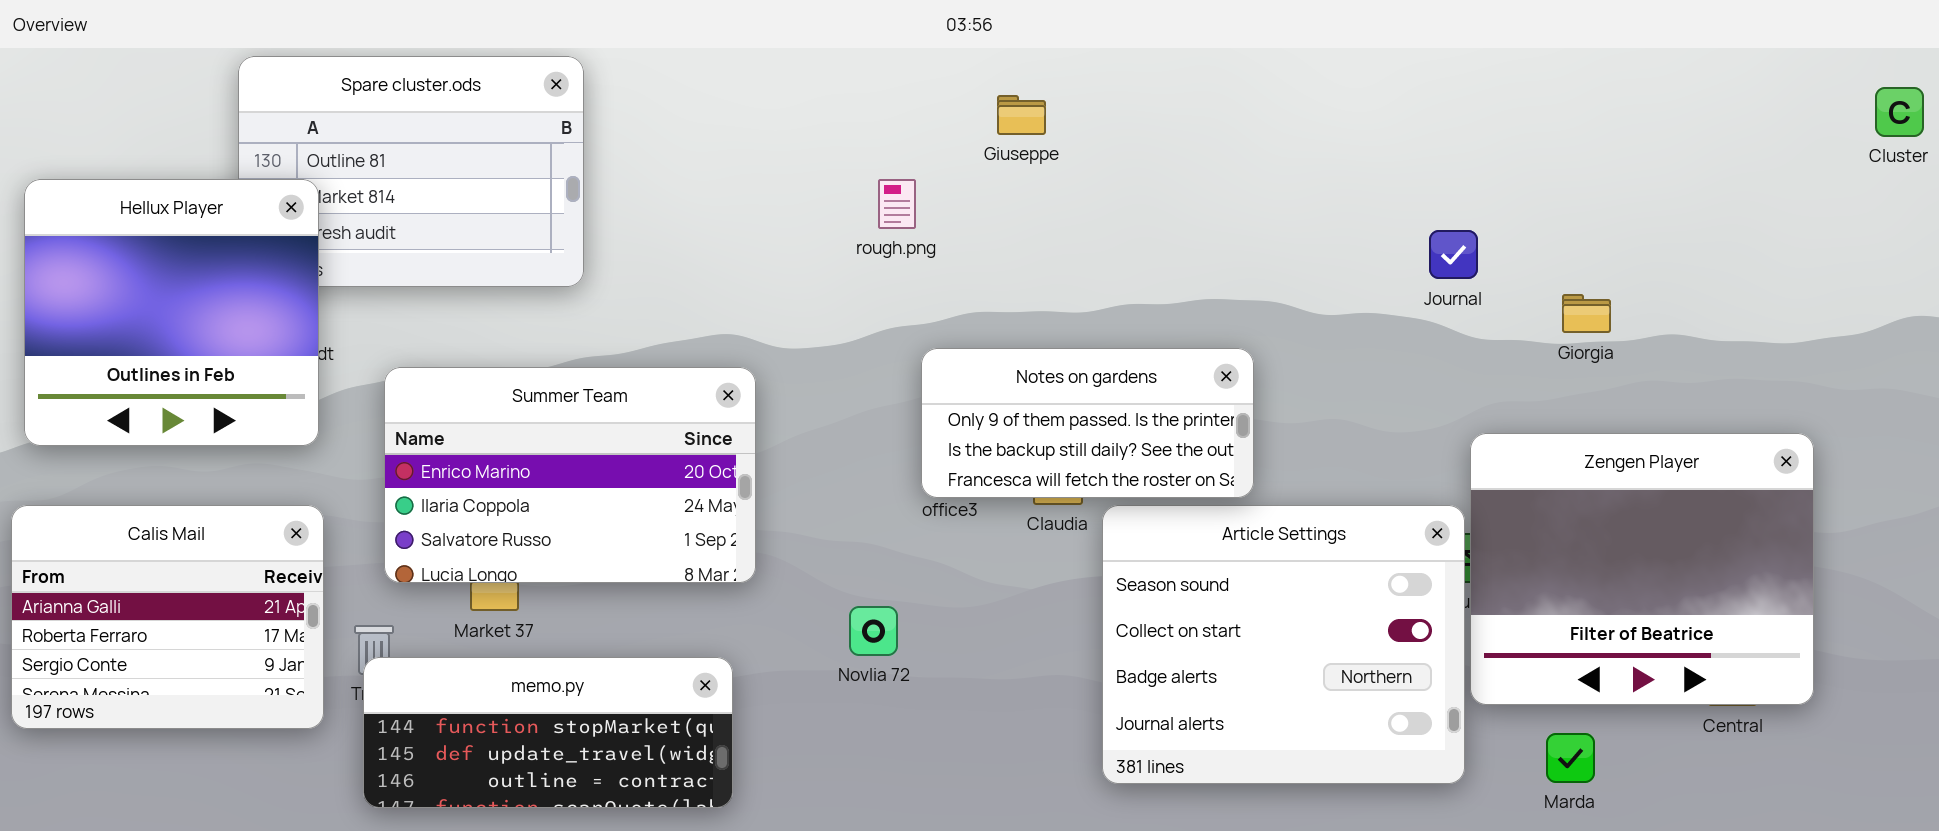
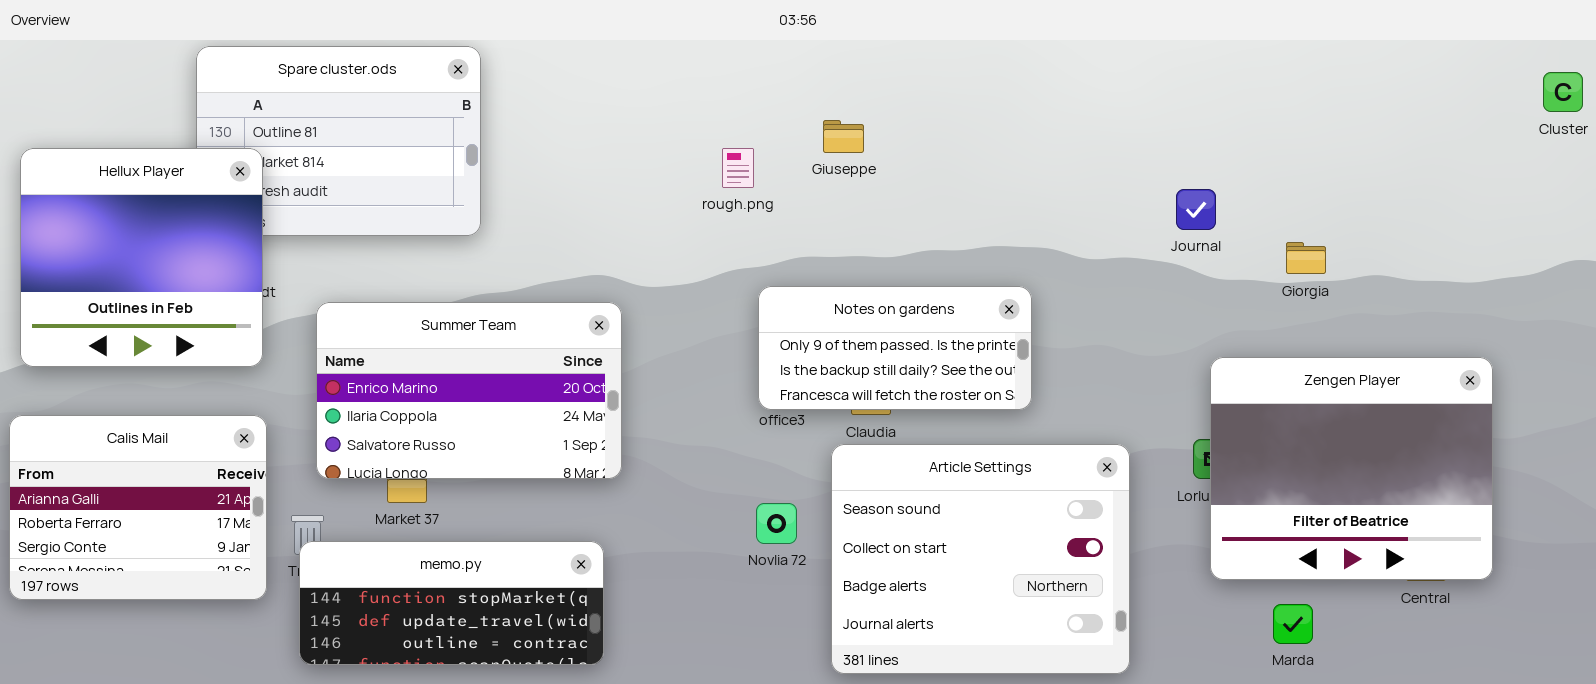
Giuseppe: [997,95,1046,135] -> [823,120,864,153], moved
Article Settings: [1102,505,1465,784] -> [831,444,1130,674], moved
Novlia 72: [849,606,898,656] -> [756,503,797,544], moved

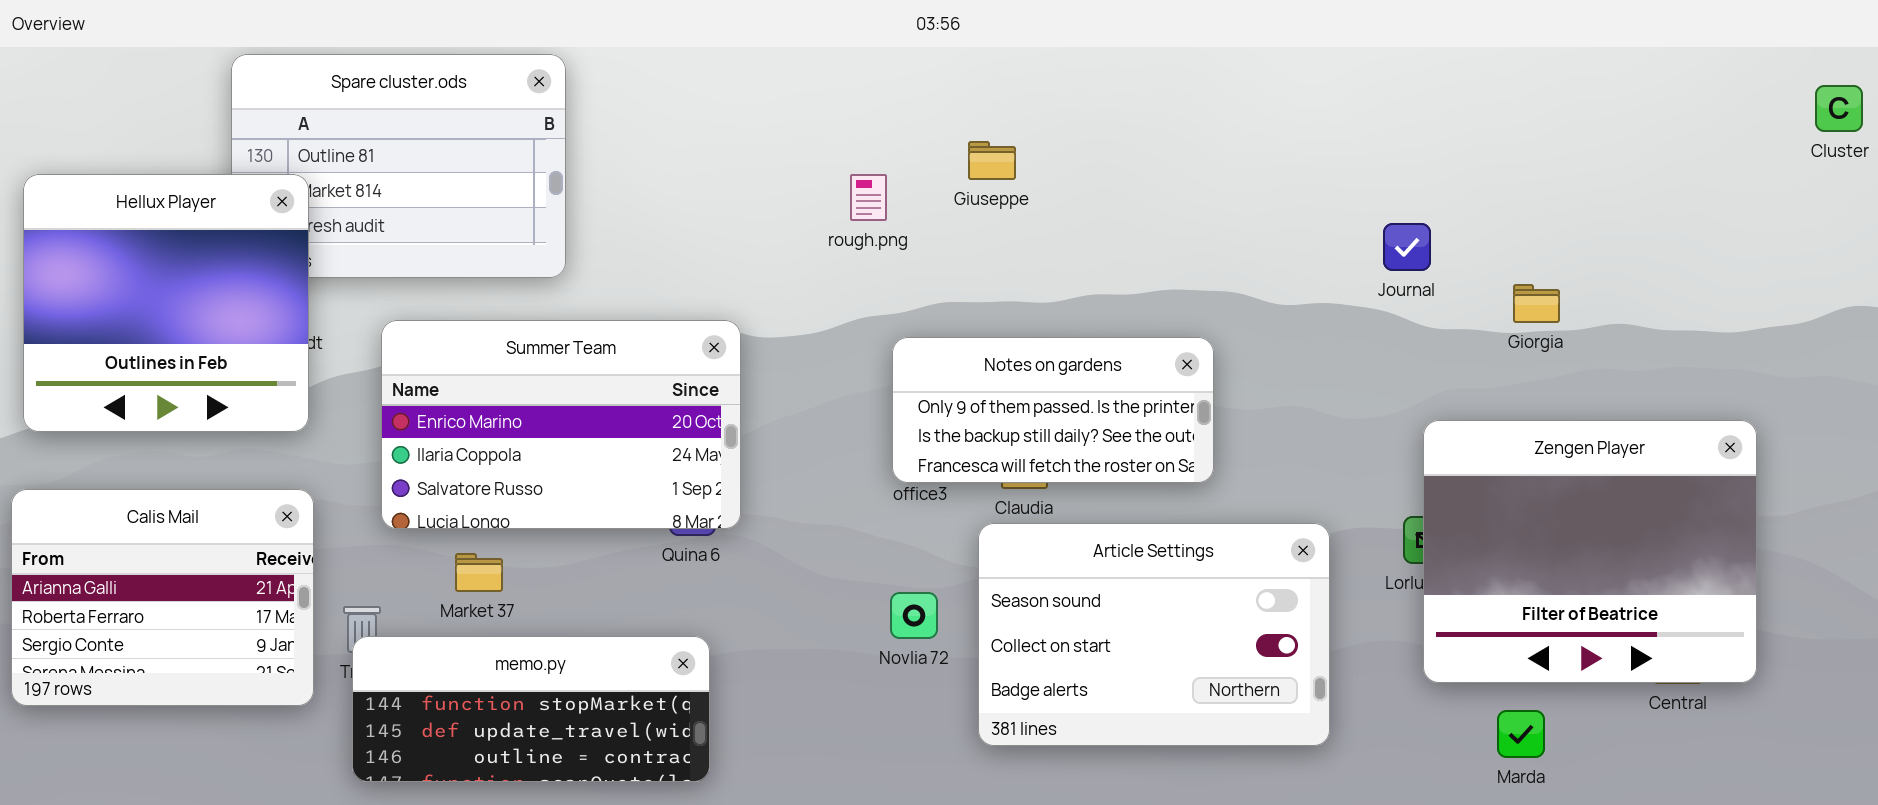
Summer Team: [316,302,622,479] -> [381,320,741,529], moved
Article Settings: [831,444,1130,674] -> [978,523,1330,746], resized

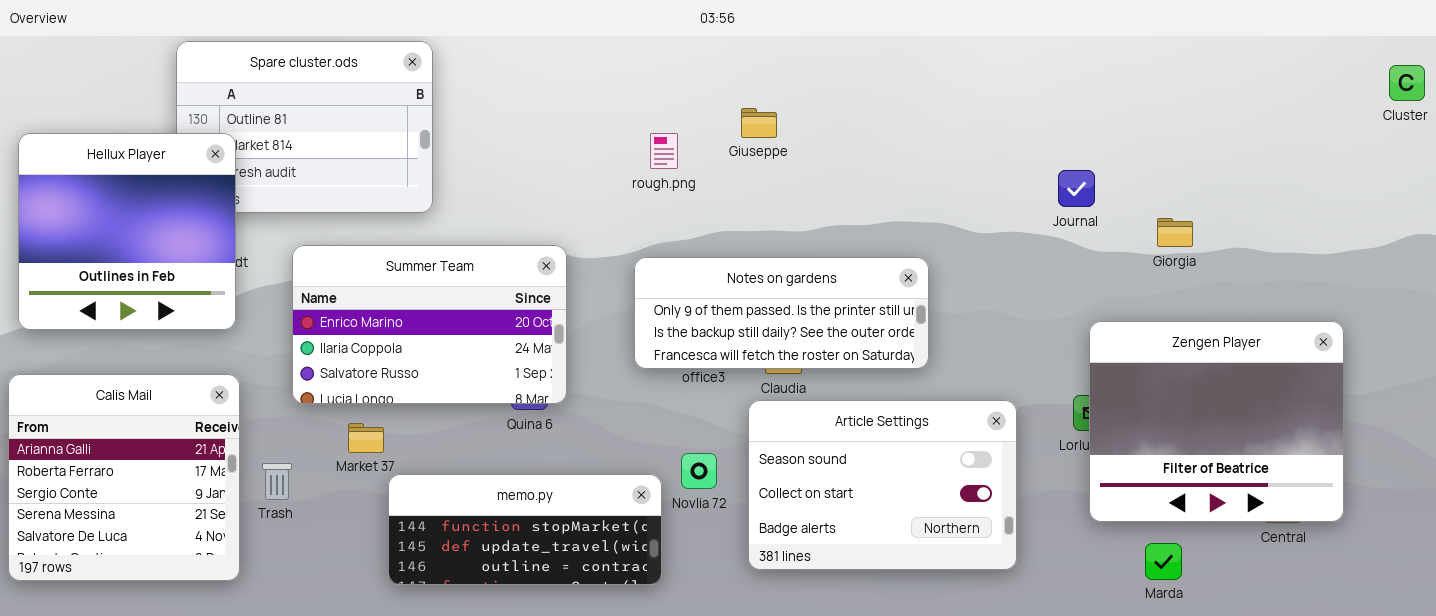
Notes on gardens: [892,337,1214,483] -> [634,257,929,369], resized
Calis Mail: [11,489,314,706] -> [8,374,240,581], resized
memo.py: [352,636,710,782] -> [388,474,662,585], moved

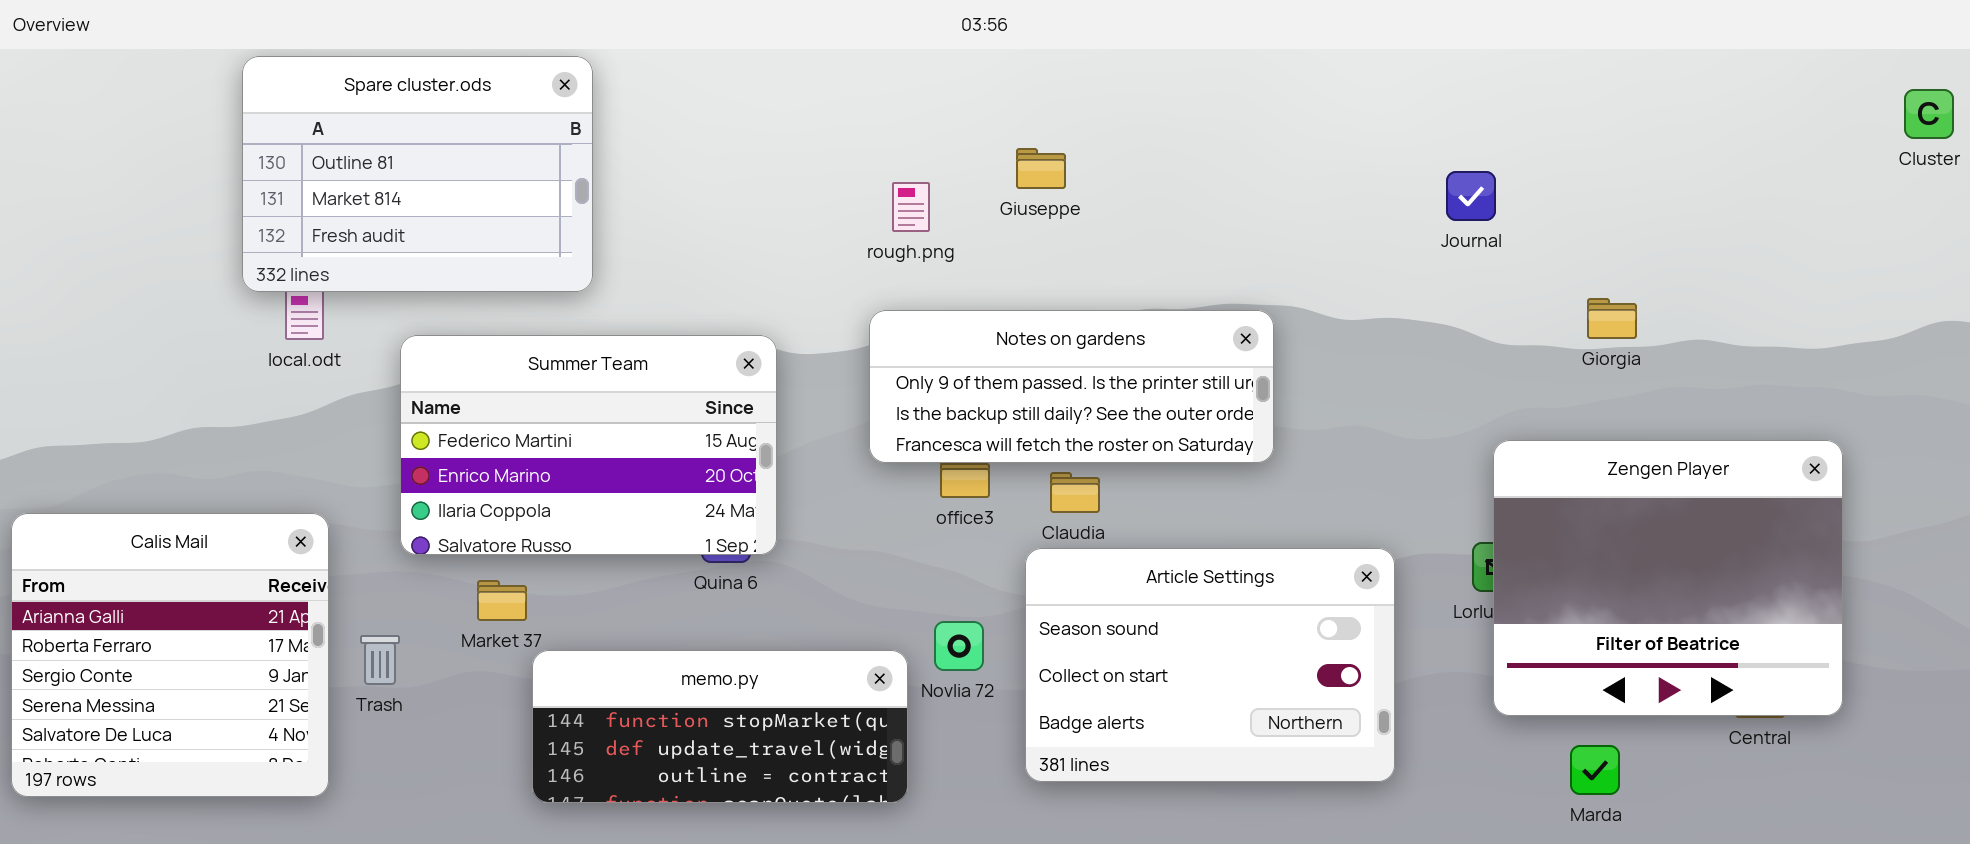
Hellux Player: [18,133,236,330] -> none, closed
Journal: [1058,170,1095,207] -> [1446,171,1496,221], moved
Summer Team: [292,245,567,404] -> [400,335,777,555], scrolled up 1 row
Notes on gardens: [634,257,929,369] -> [869,310,1274,463], moved

